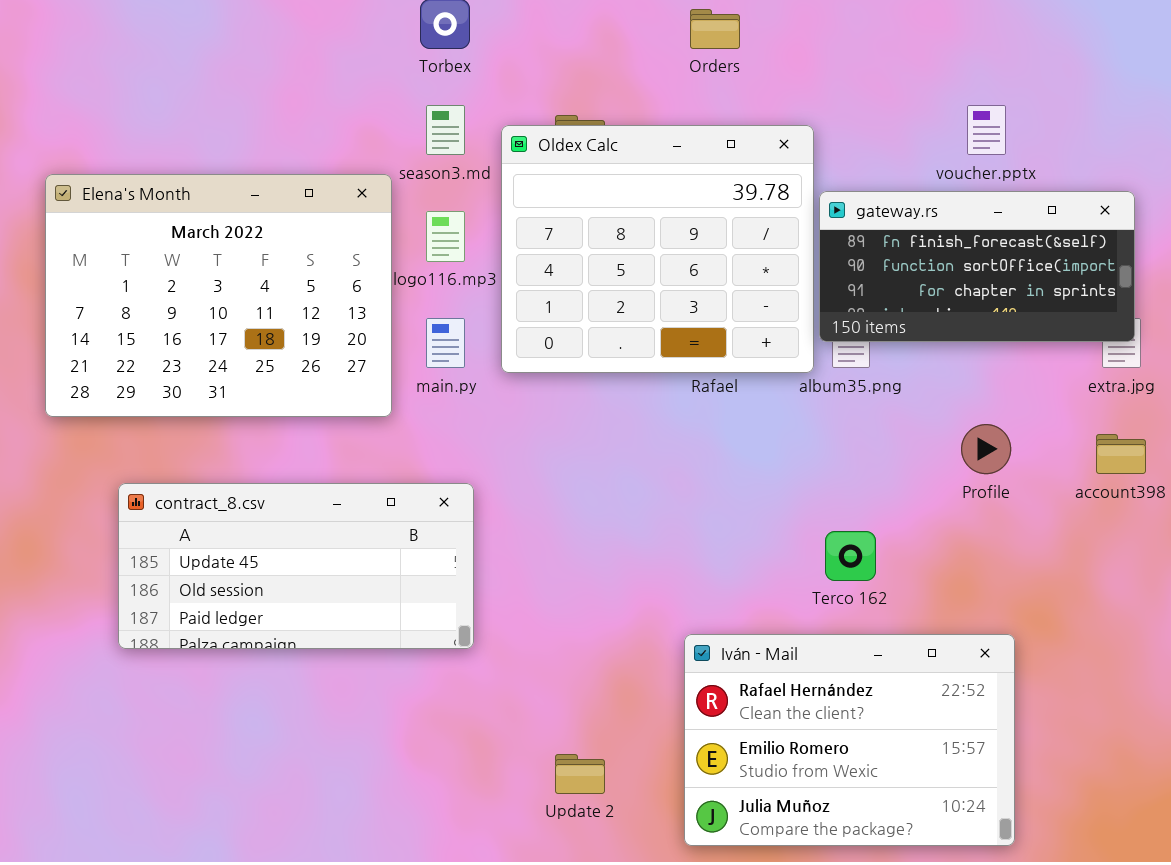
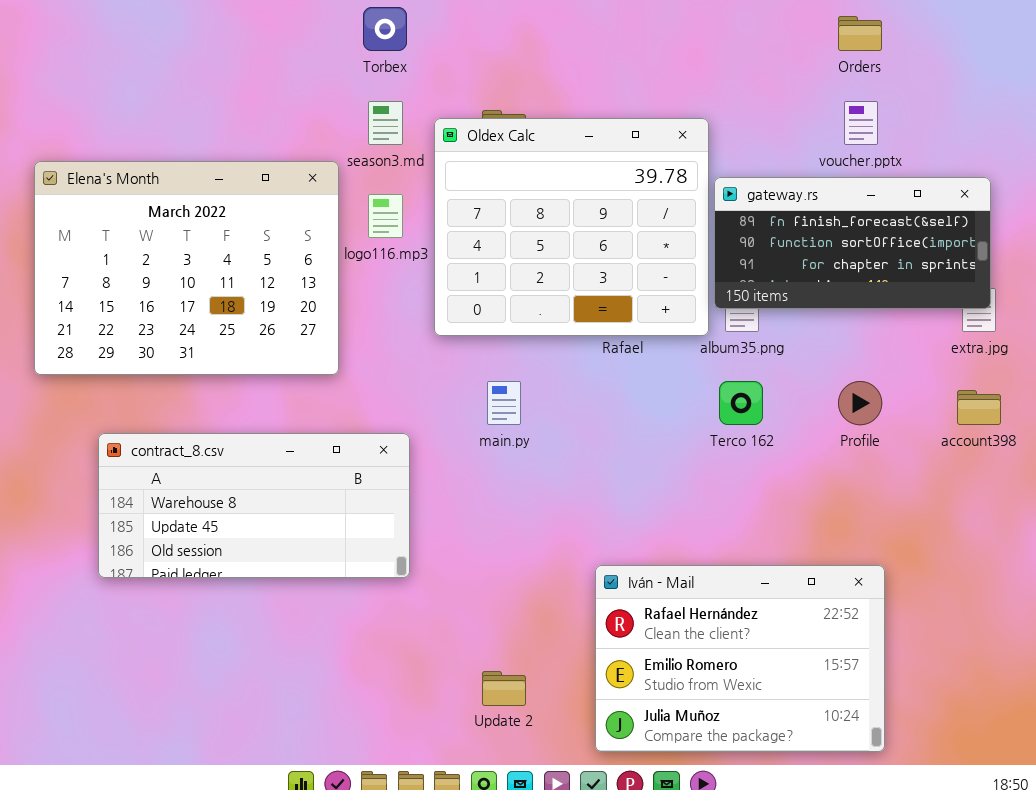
Orders: [690,9,740,49] -> [838,16,882,51], moved
main.py: [426,318,465,368] -> [487,381,521,425], moved
contract_8.csv: [118,483,474,649] -> [98,433,410,578], scrolled up 1 row
Terco 162: [825,531,876,581] -> [719,381,763,425], moved

